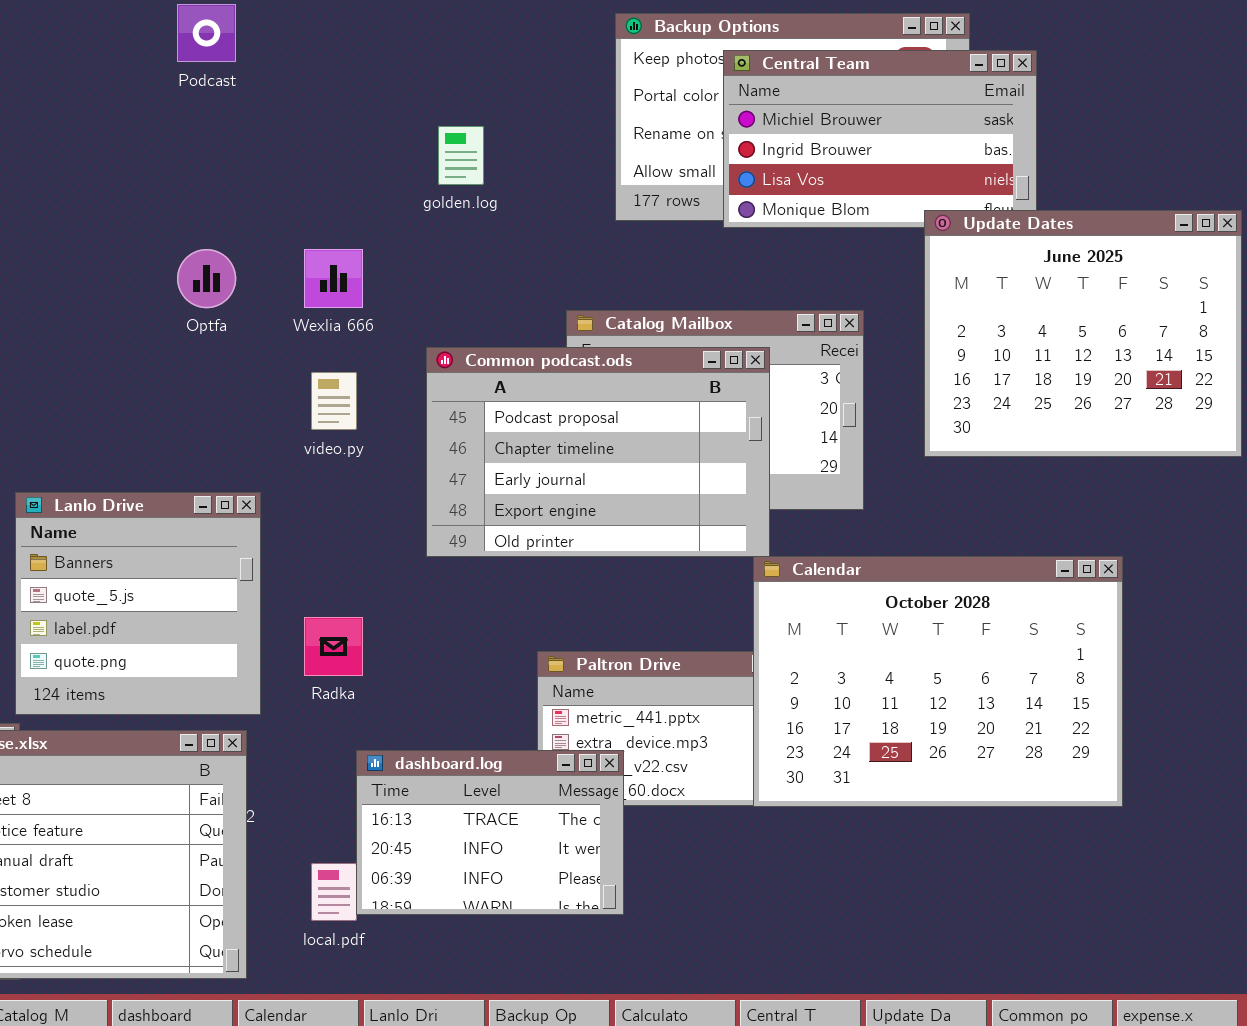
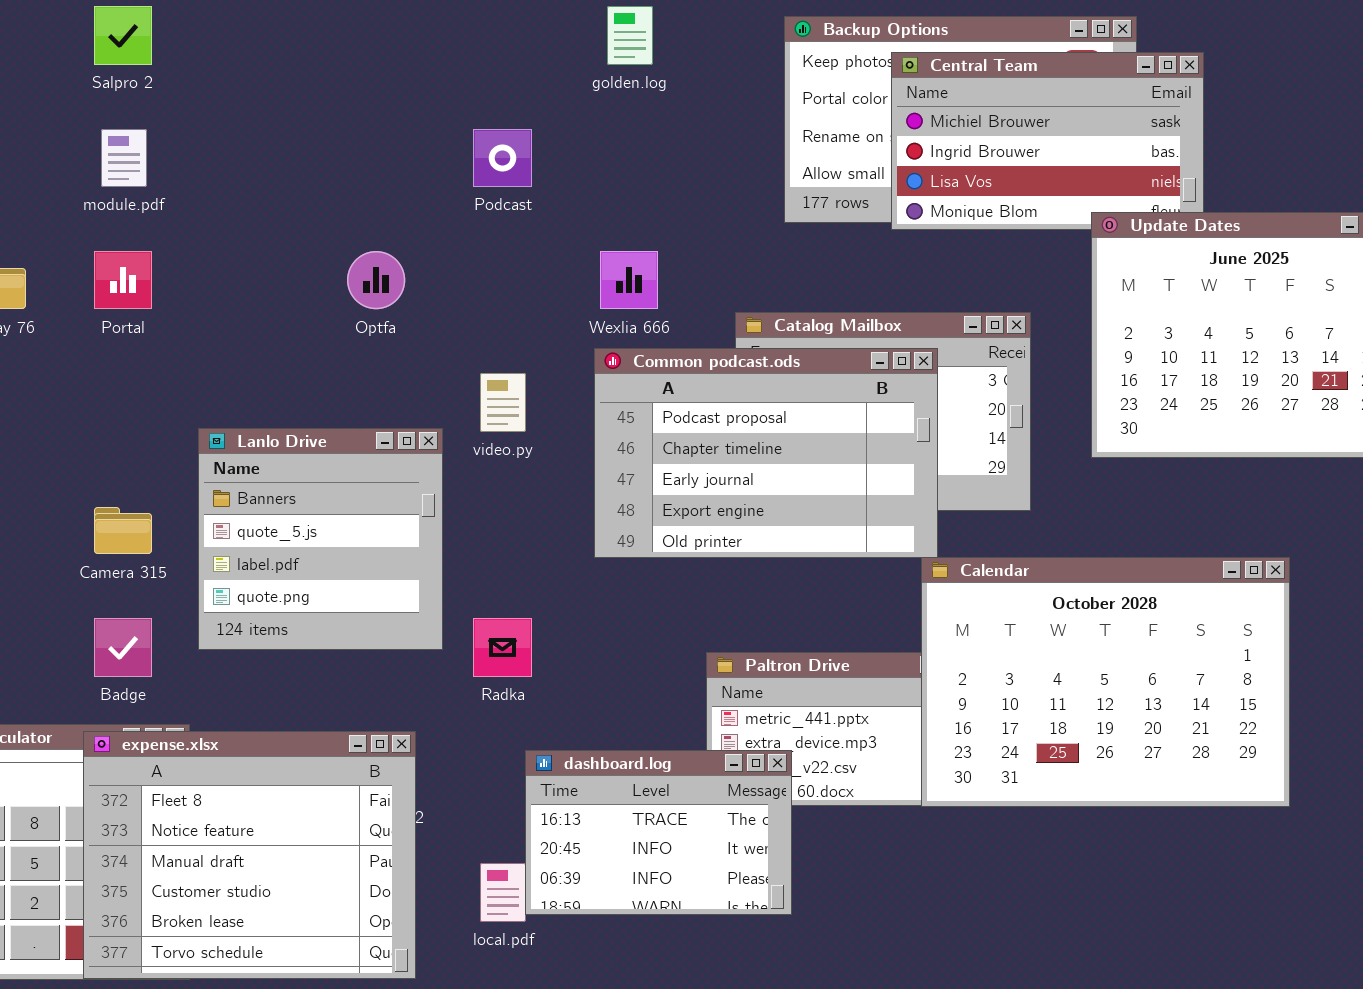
Podcast: [177,4,236,62] -> [473,129,532,187], moved
golden.log: [438,126,484,185] -> [607,6,653,65], moved
Wexlia 666: [304,249,363,308] -> [600,251,658,309], moved
Lanlo Drive: [15,492,261,715] -> [198,428,443,650], moved

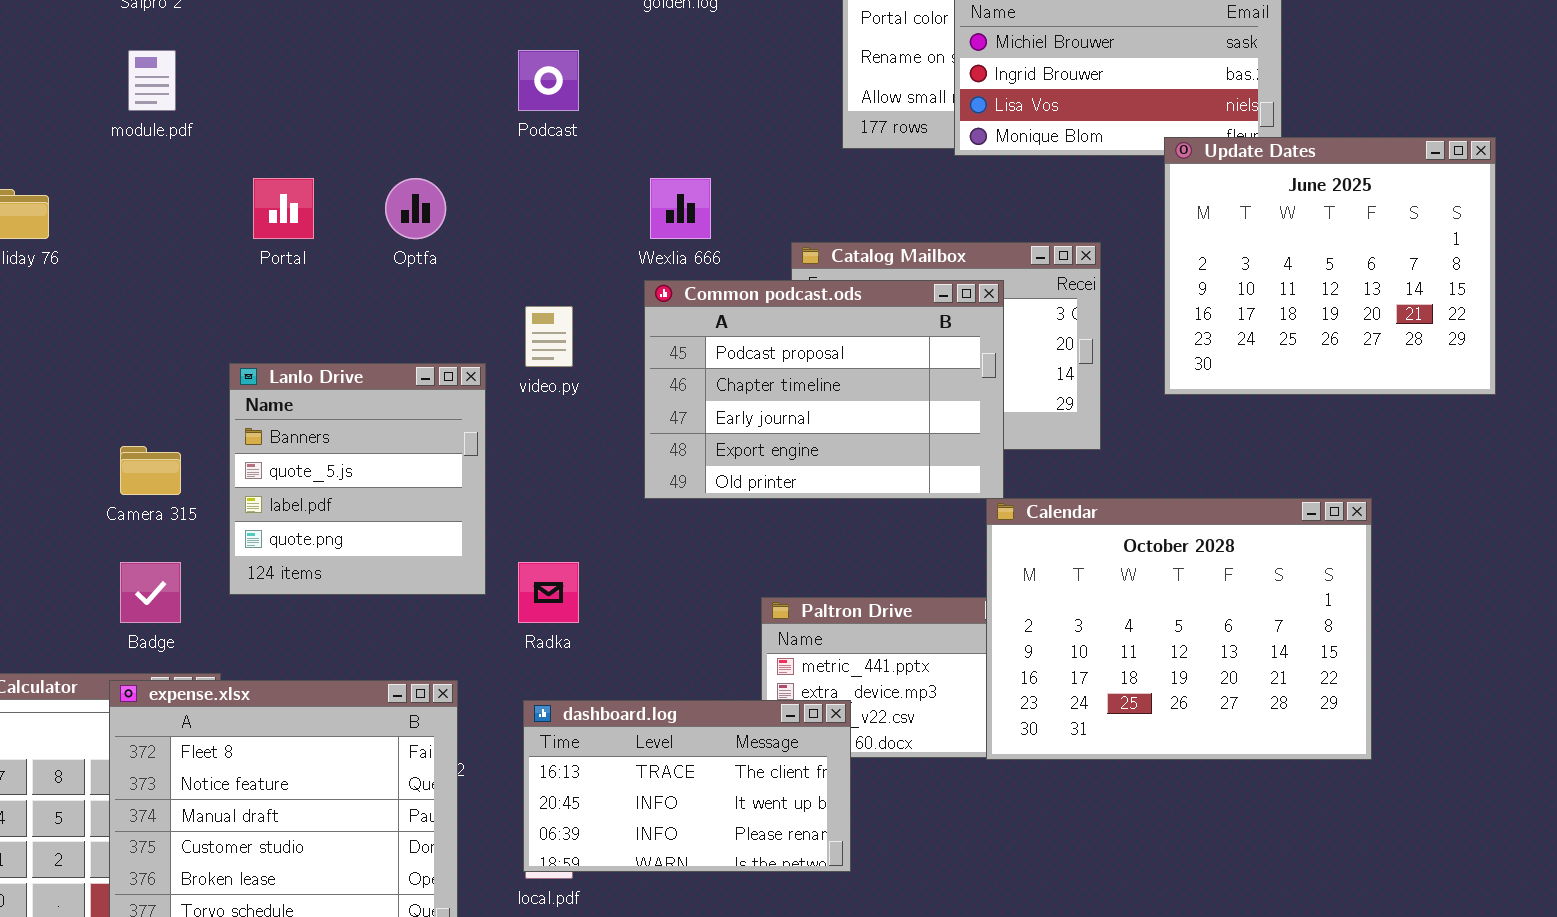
Portal: [94,251,152,309] -> [253,178,314,239], moved
dashboard.log: [525,750,792,915] -> [523,700,851,872], resized

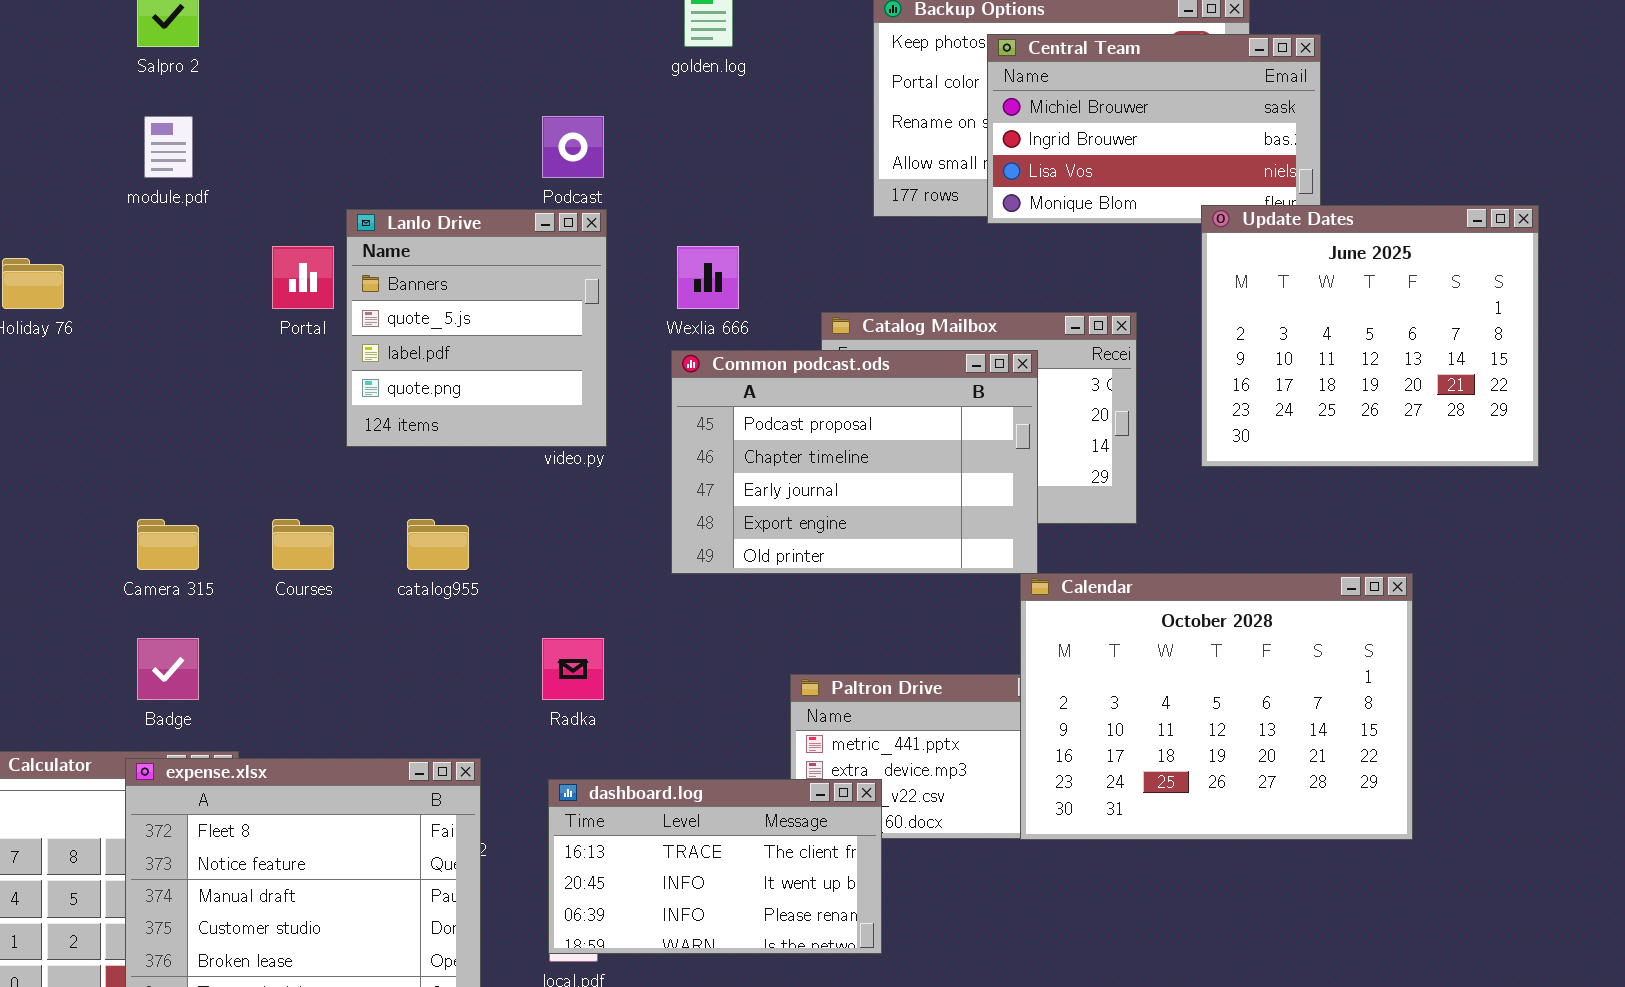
Lanlo Drive: [229,363,486,595] -> [346,209,607,447], moved

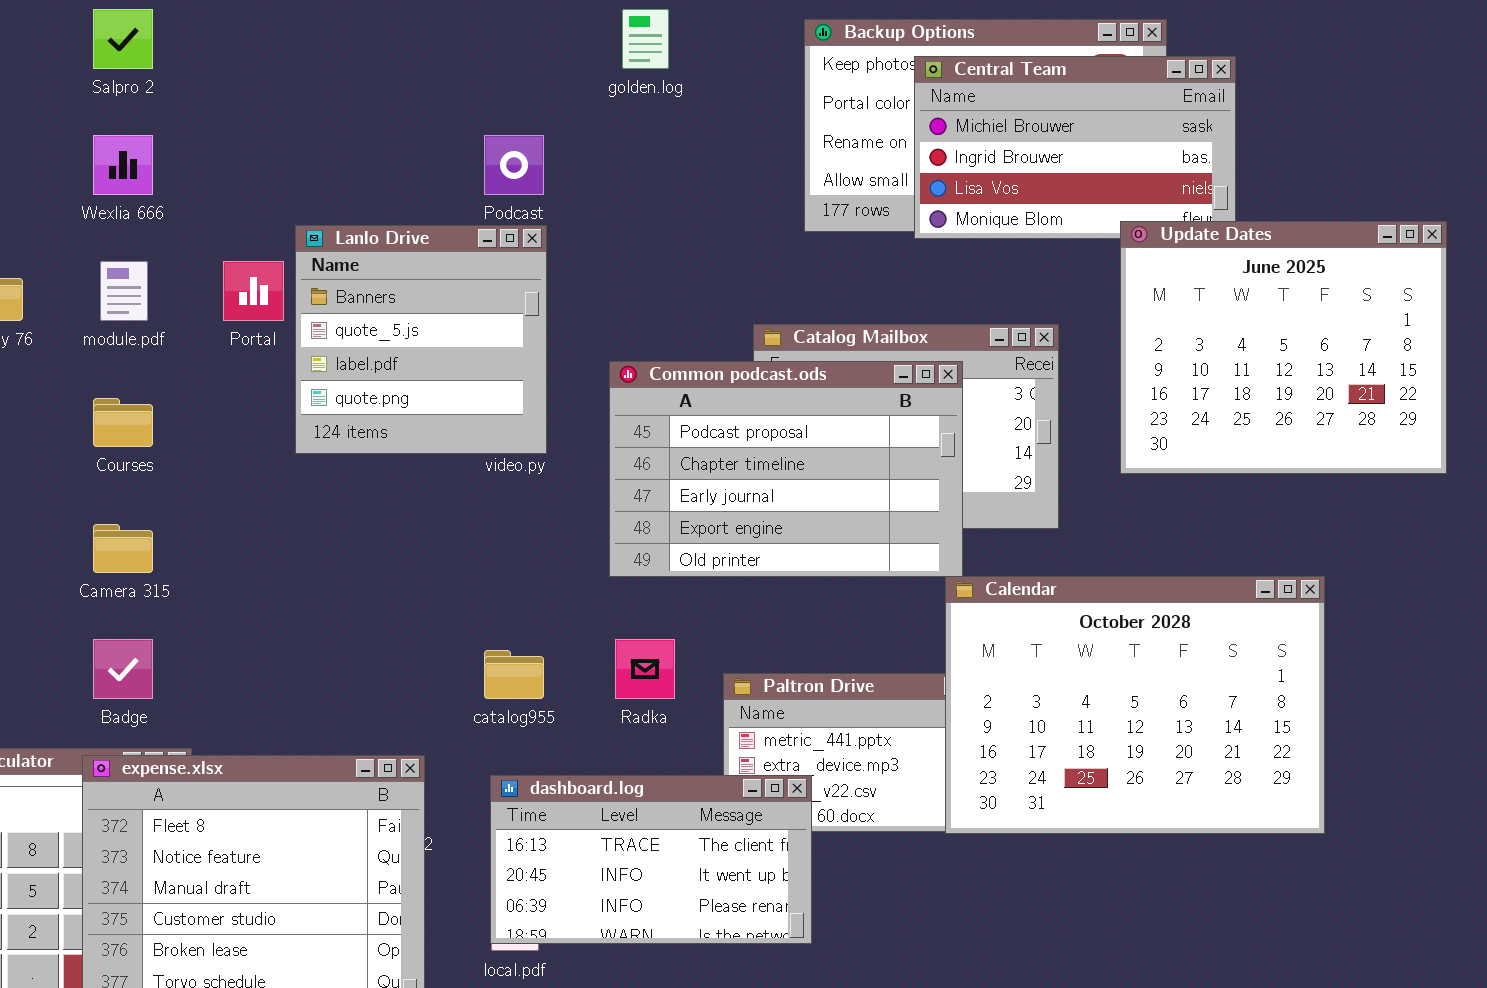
module.pdf: [144,116,193,178] -> [100,261,148,321], moved
Wexlia 666: [677,246,739,309] -> [93,135,153,195], moved
Courses: [272,519,334,570] -> [93,398,153,447], moved
catalog955: [407,519,469,570] -> [484,650,544,699], moved
Radka: [542,638,604,700] -> [615,639,675,699], moved

